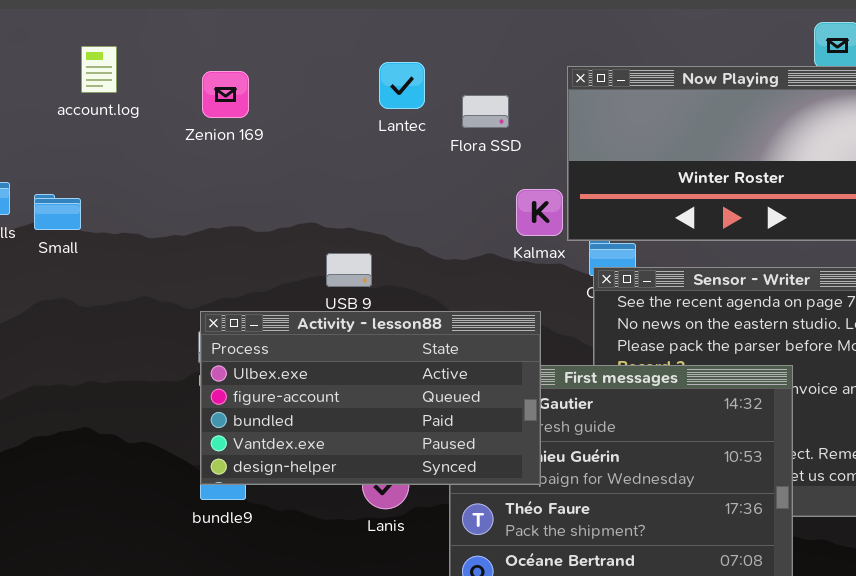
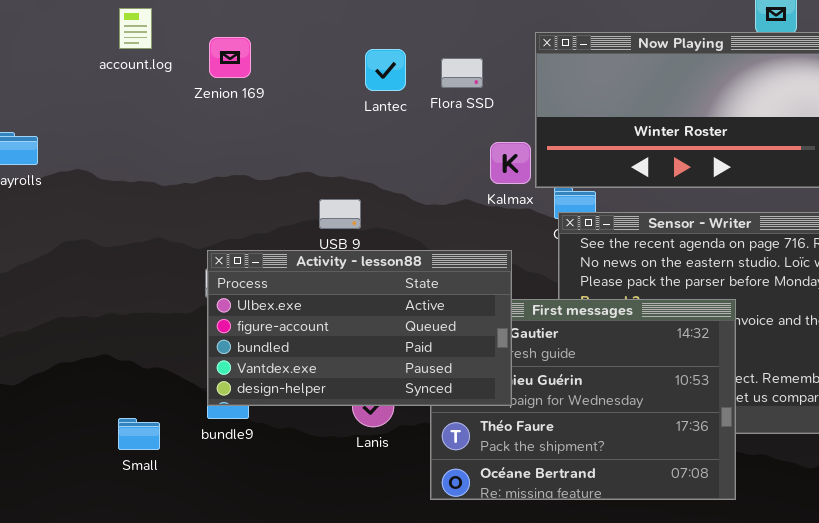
account.log: [81,46,117,93] -> [119,8,152,49], moved
Lantec: [379,62,425,109] -> [365,49,406,91], moved
Small: [34,194,81,230] -> [118,418,160,450], moved

